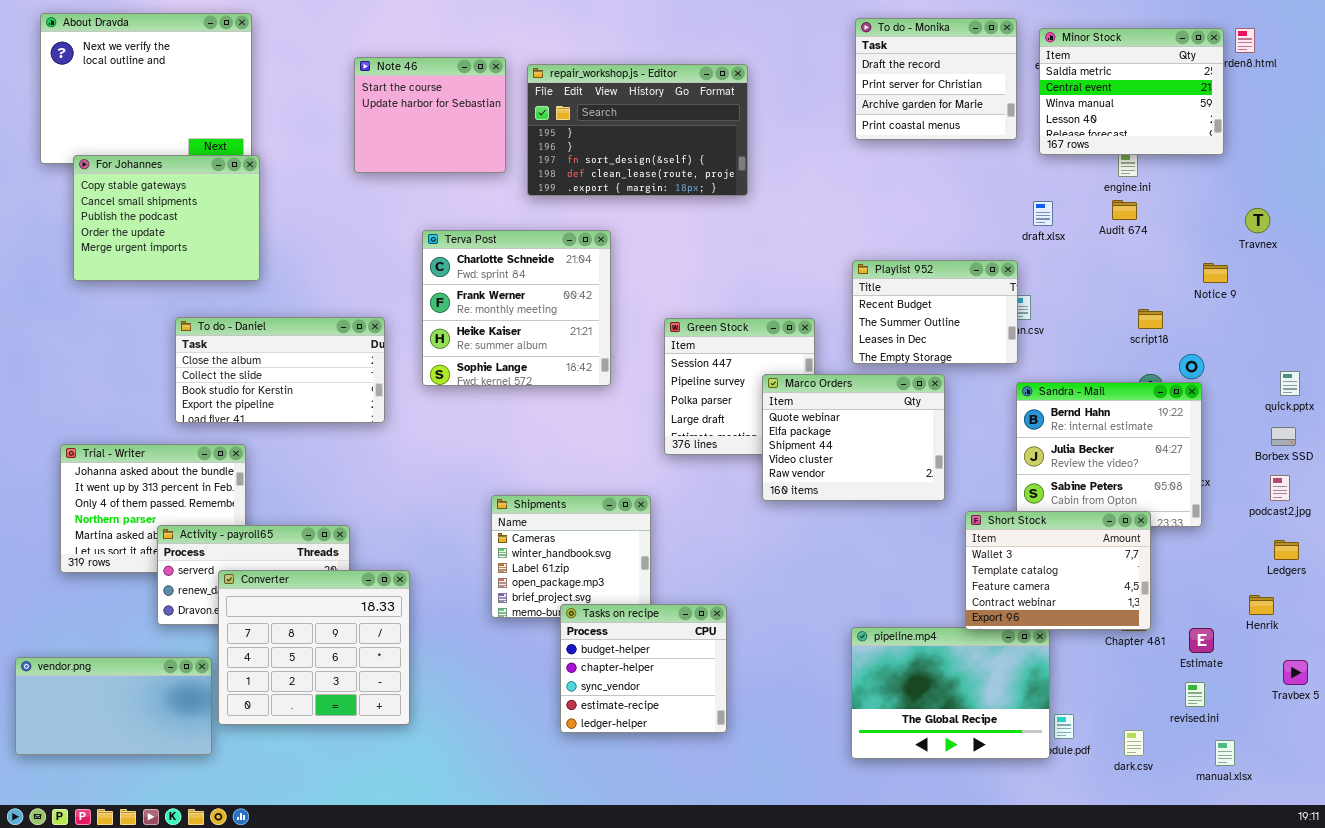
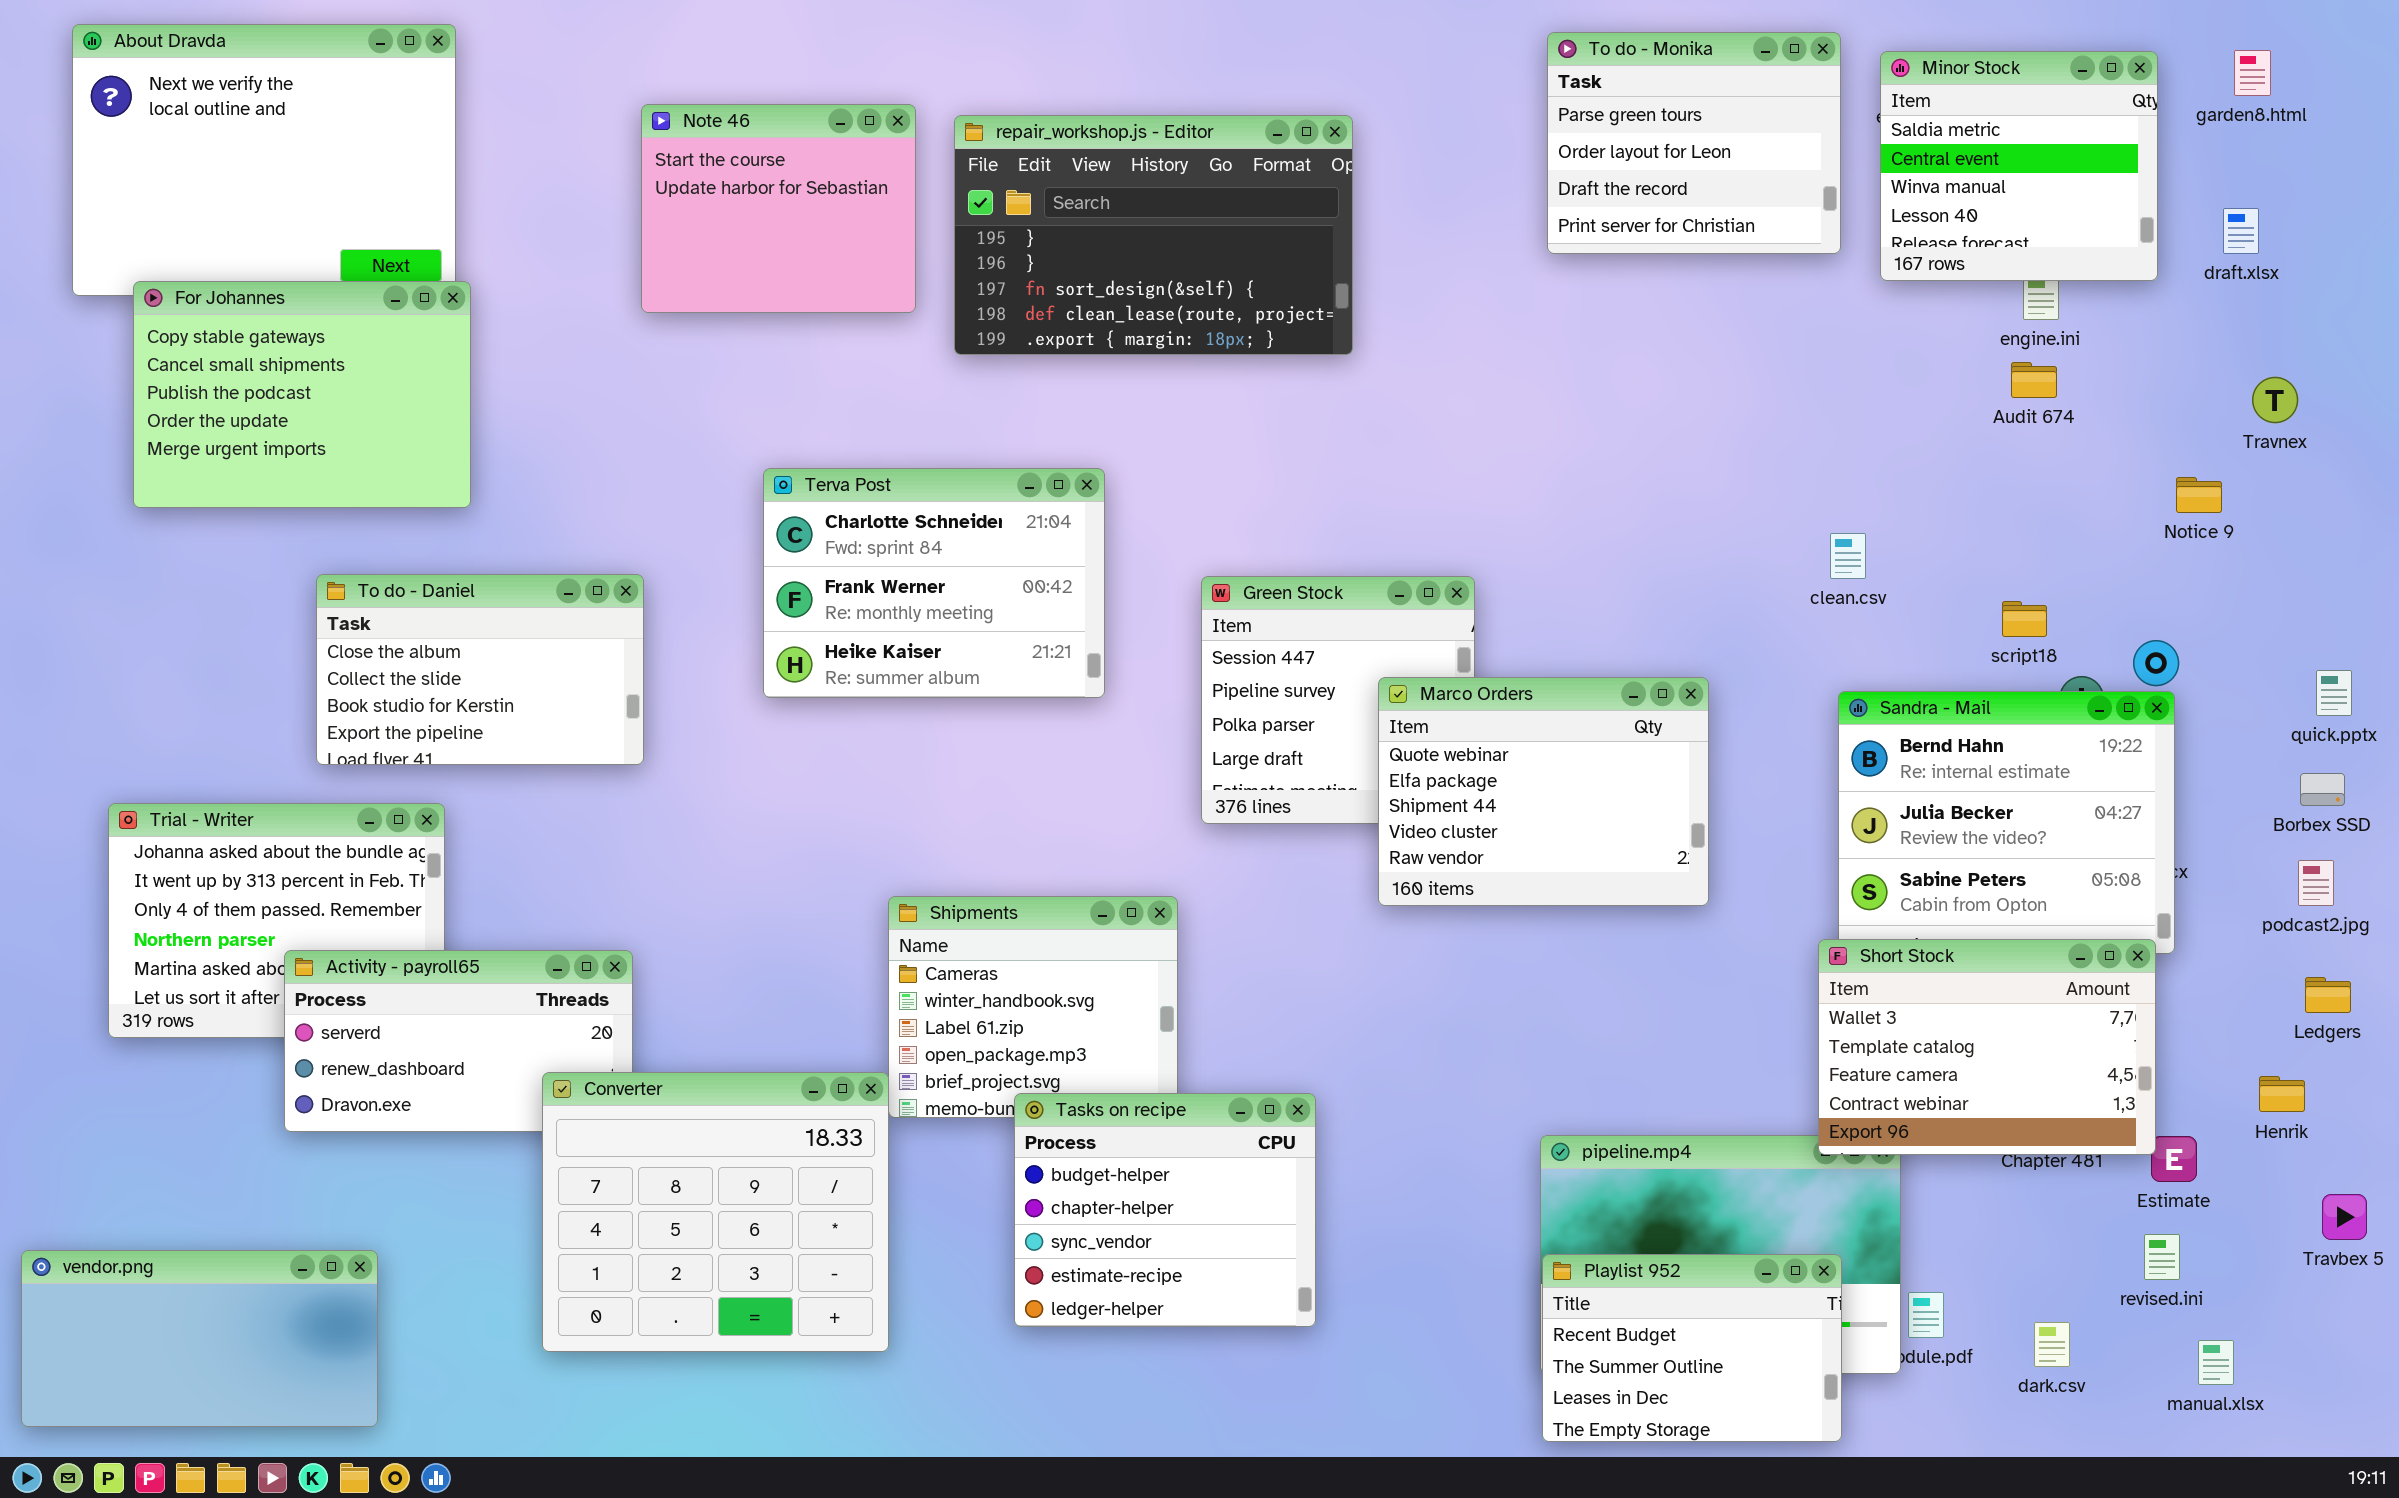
To do - Monika: [855,18,1017,140] -> [1547,32,1841,254], scrolled up 2 rows
Minor Stock: [1039,28,1224,155] -> [1880,51,2158,281], resized
draft.xlsx: [1033,201,1053,226] -> [2223,208,2259,254], moved
Terva Post: [422,230,611,386] -> [763,468,1105,698], resized
Playlist 952: [852,260,1018,364] -> [1542,1254,1842,1442], moved
script18: [1138,309,1163,329] -> [2002,601,2047,637], moved
To do - Daniel: [175,317,385,423] -> [316,574,644,765], resized
Short Stock: [965,511,1151,630] -> [1818,939,2156,1155], moved
Converter: [218,570,410,725] -> [542,1072,889,1352], moved
vendor.png: [15,657,212,755] -> [21,1250,378,1427], moved

